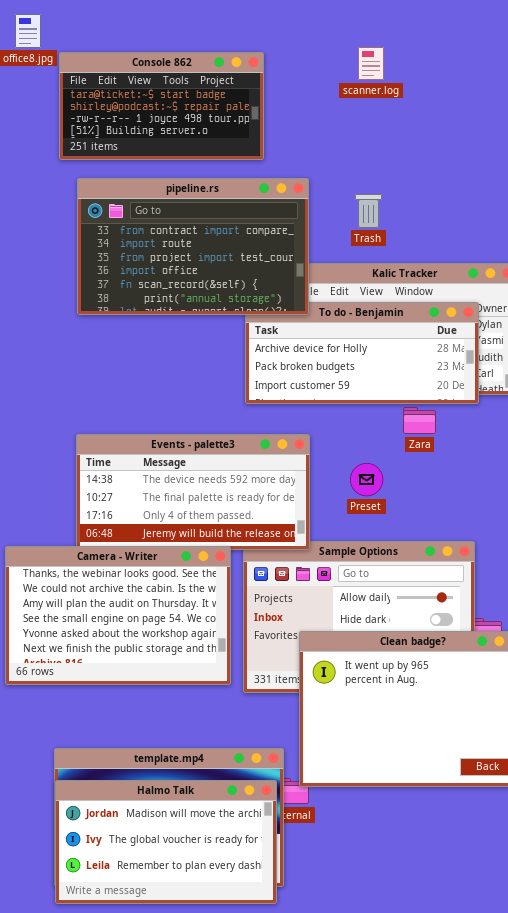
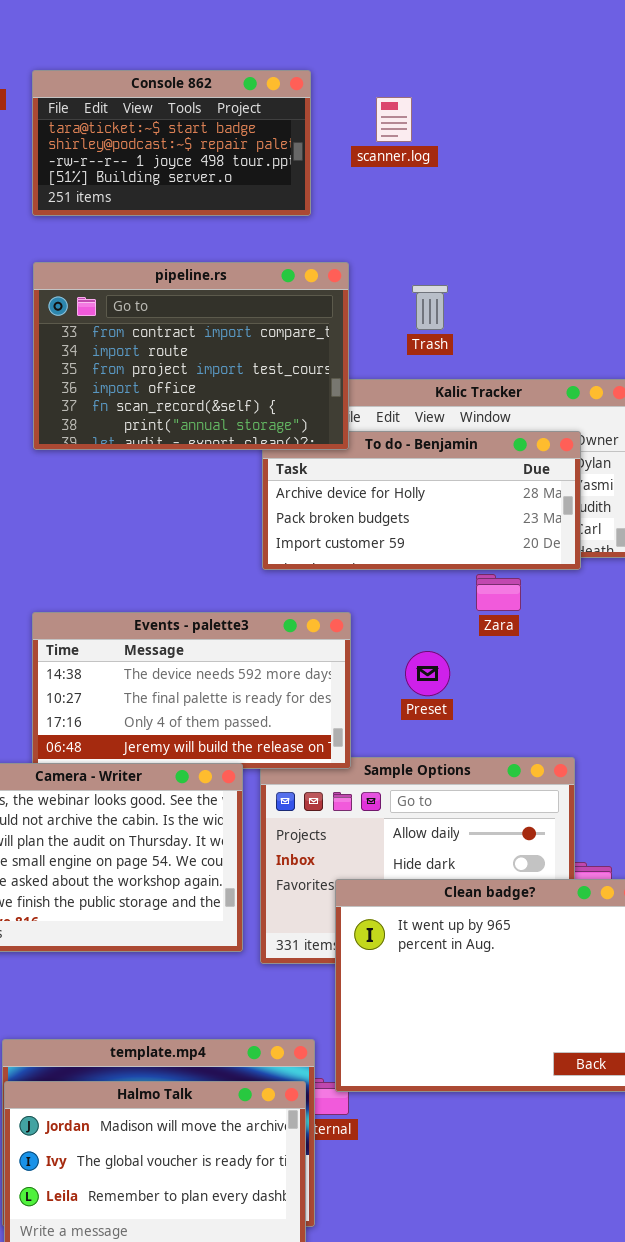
scanner.log: [358,47,384,80] -> [376,97,412,142], moved
Console 862: [59,52,264,160] -> [32,70,311,216], moved

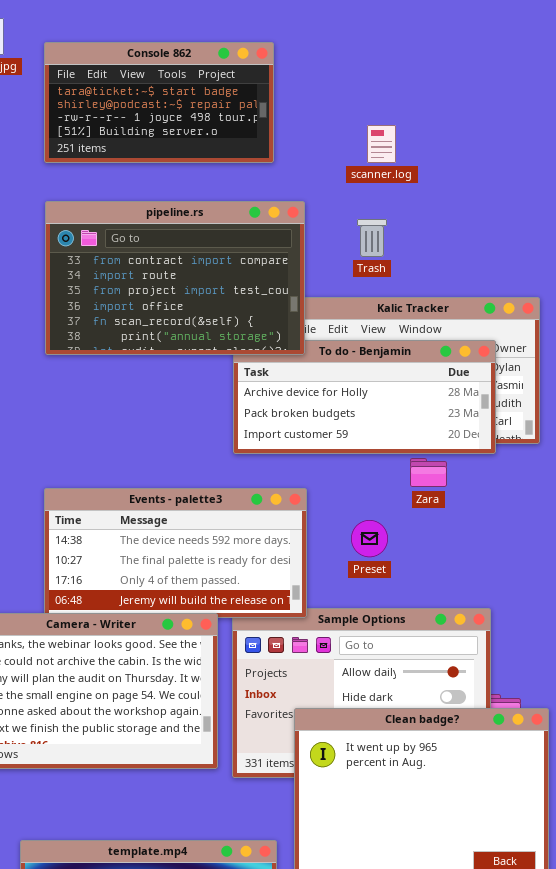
scanner.log: [376,97,412,142] -> [367,125,396,163], moved

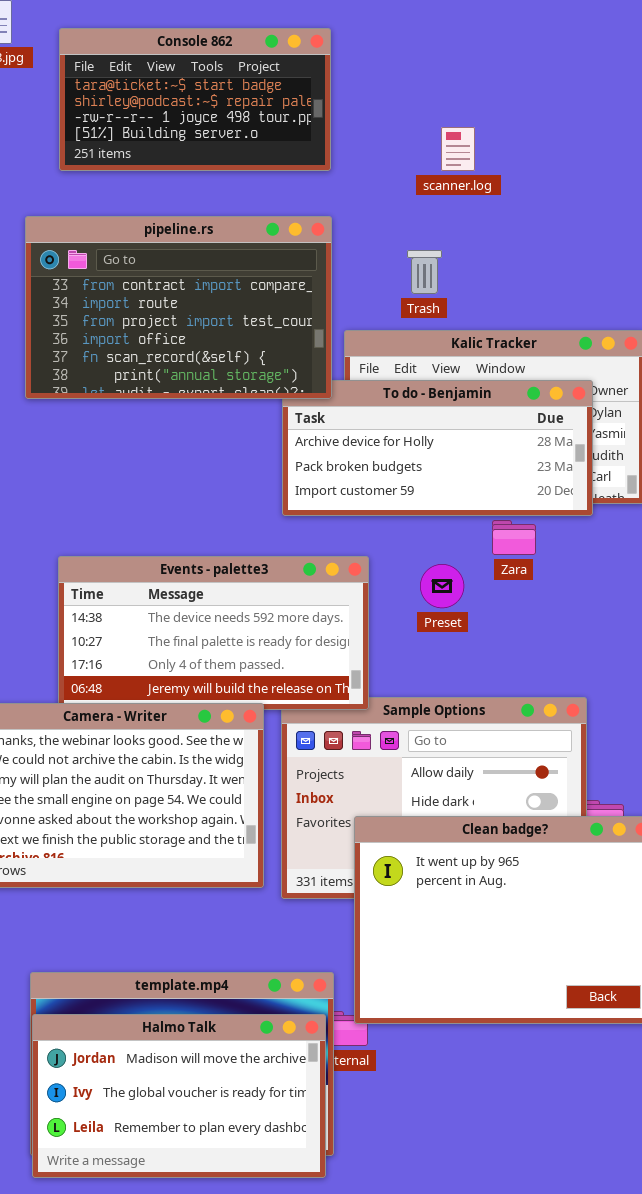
pipeline.rs: [45,201,305,355] -> [25,216,332,399], moved
Trash: [357,219,387,257] -> [407,250,442,294], moved
Preset: [351,520,388,557] -> [420,564,464,608], moved

